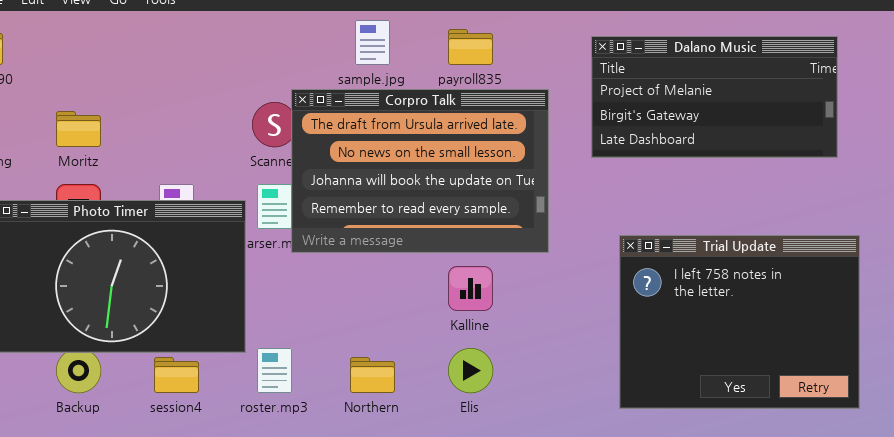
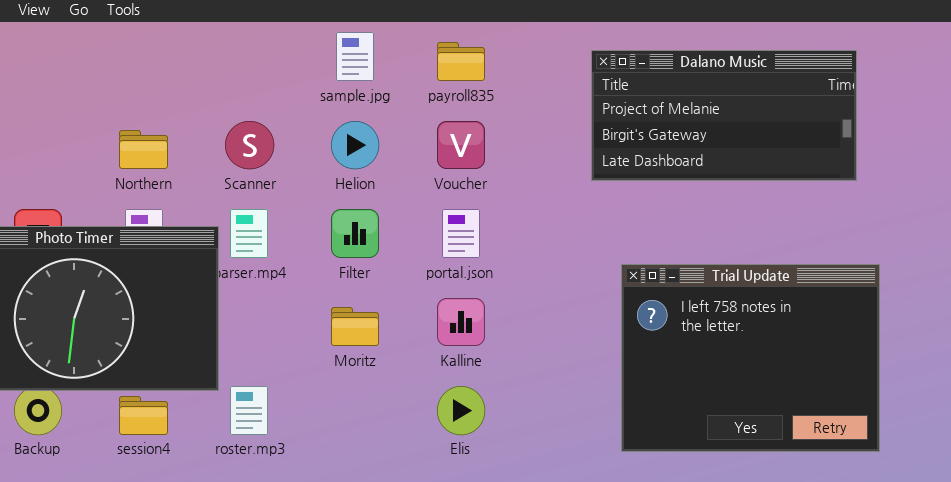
Corpro Talk: [291,89,549,253] -> none, closed
Moritz: [56,111,101,147] -> [331,307,379,346], moved
Northern: [350,357,395,393] -> [119,130,168,169], moved

